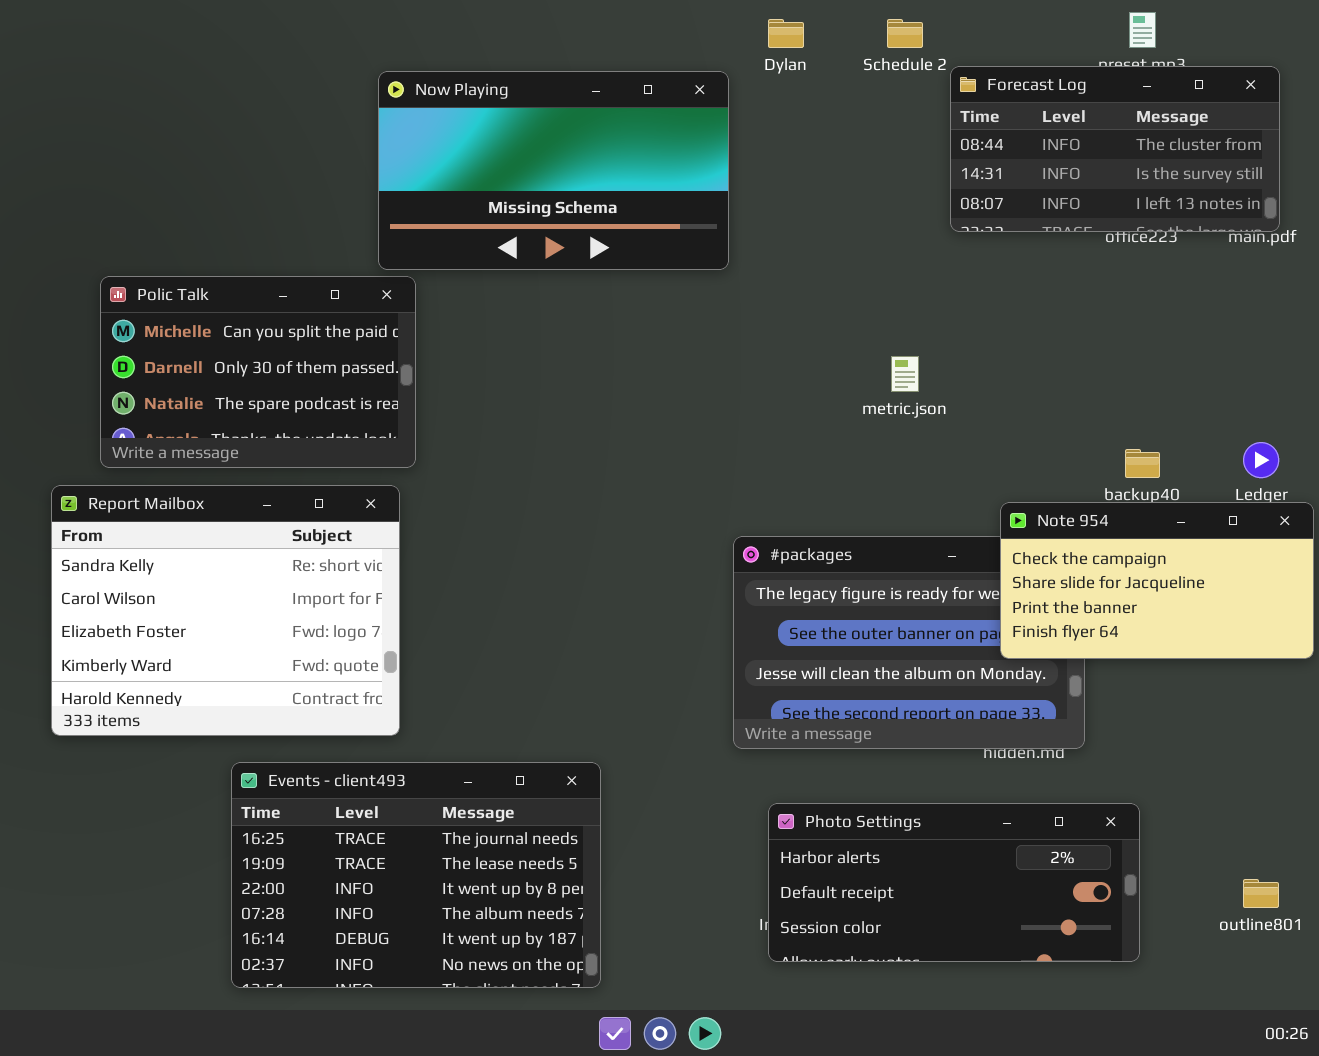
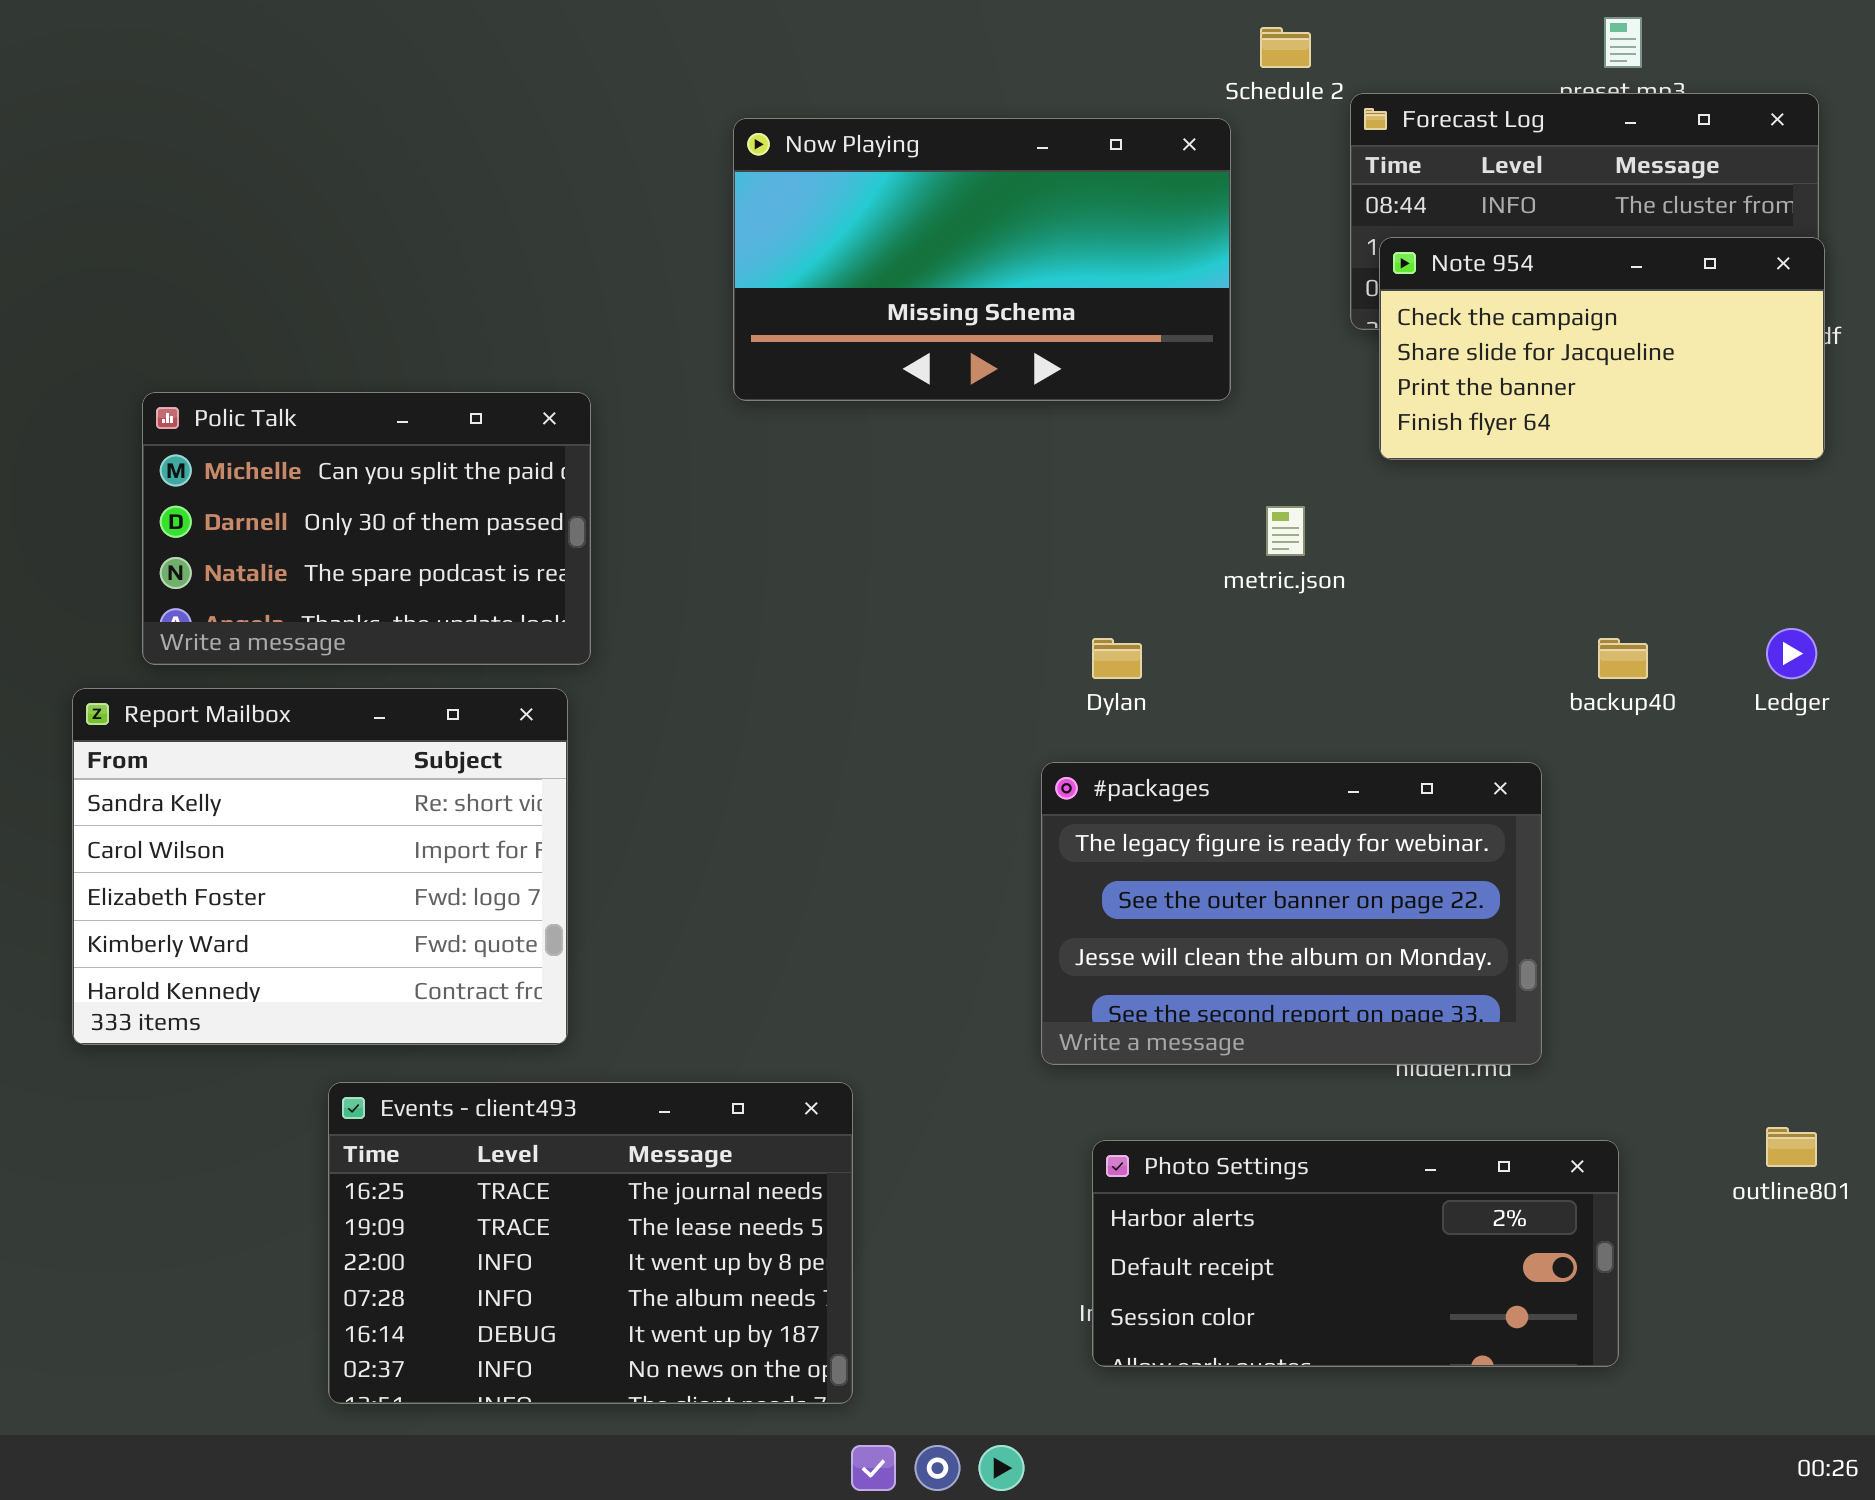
Dylan: [768,19,804,48] -> [1092,638,1142,679], moved
Now Playing: [378,71,729,270] -> [733,118,1231,401], moved
Note 954: [1000,502,1314,659] -> [1379,237,1825,460], moved
outline801: [1243,879,1279,908] -> [1766,1127,1817,1167], moved

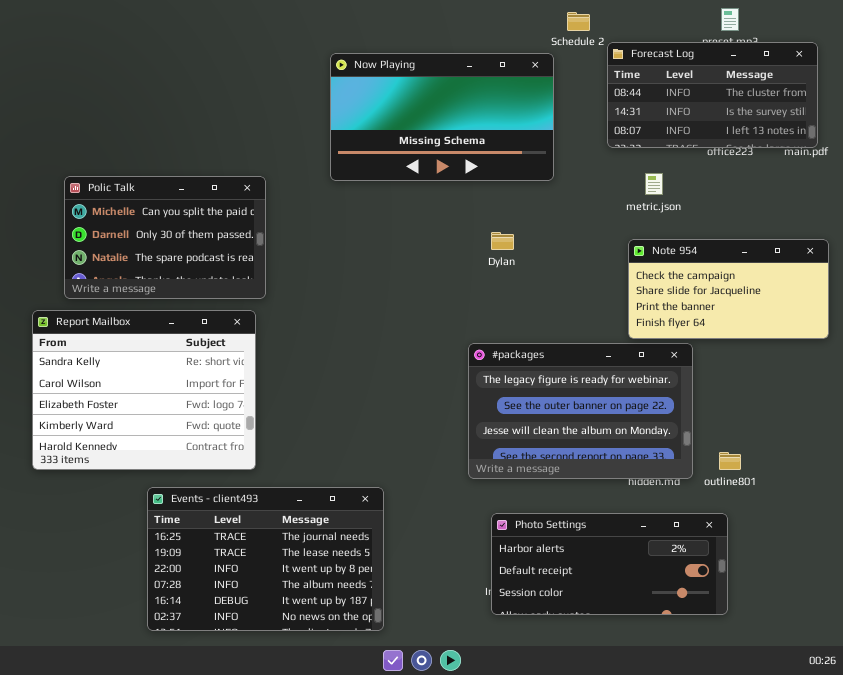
Note 954: [1379,237,1825,460] -> [628,239,829,339], moved
metric.json: [1266,506,1305,556] -> [645,173,663,195], moved
Dylan: [1092,638,1142,679] -> [491,232,514,250], moved
outline801: [1766,1127,1817,1167] -> [719,452,741,470], moved

